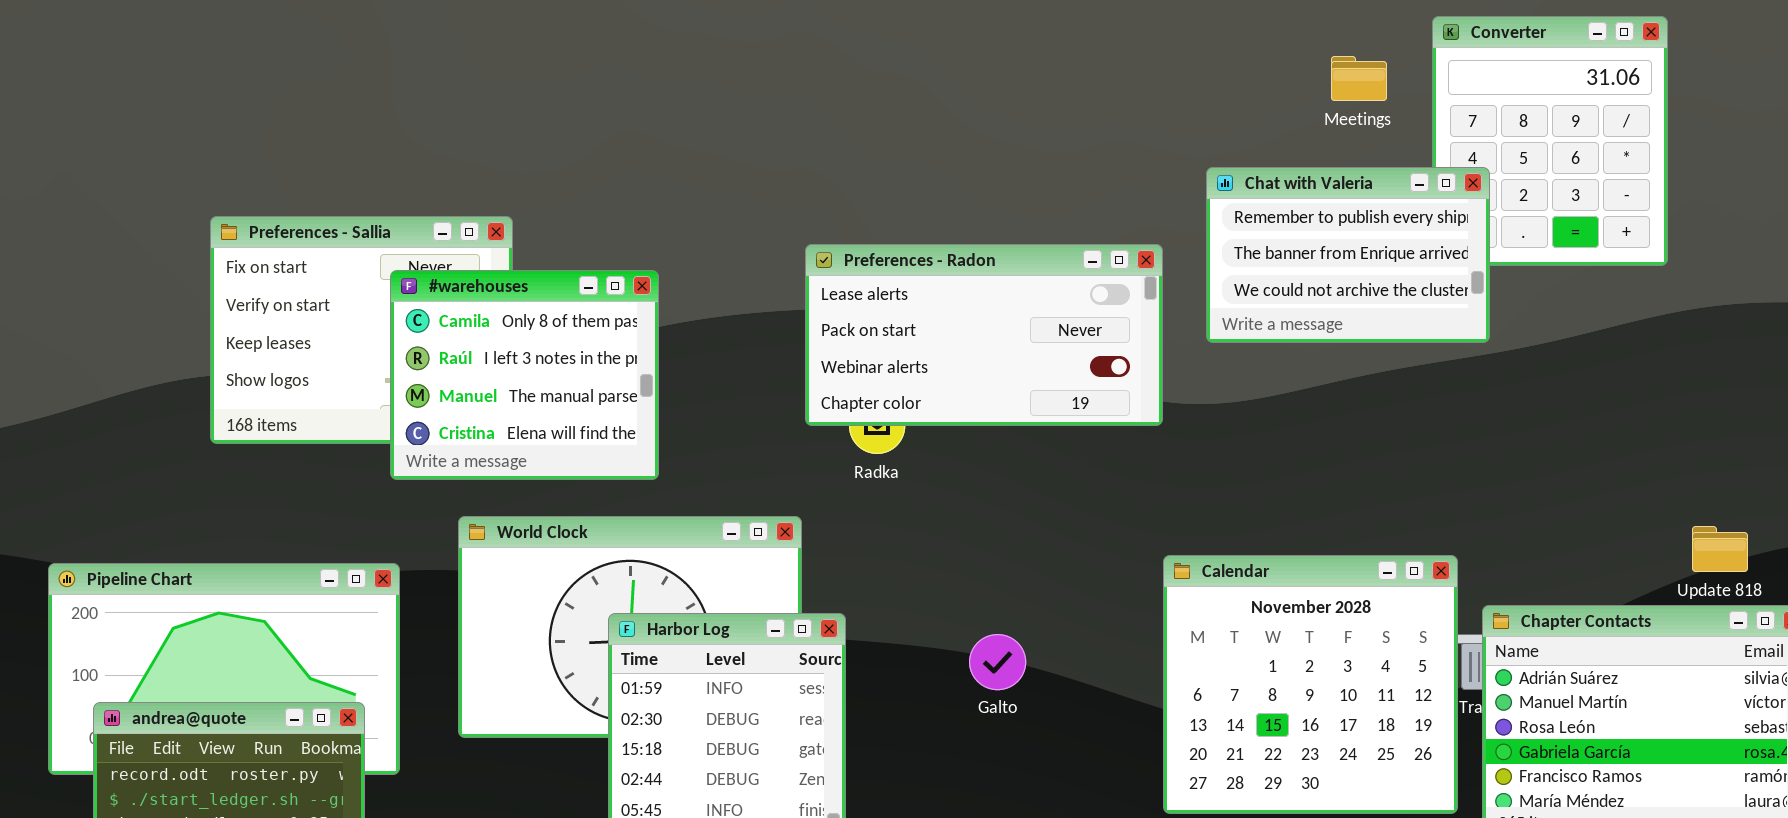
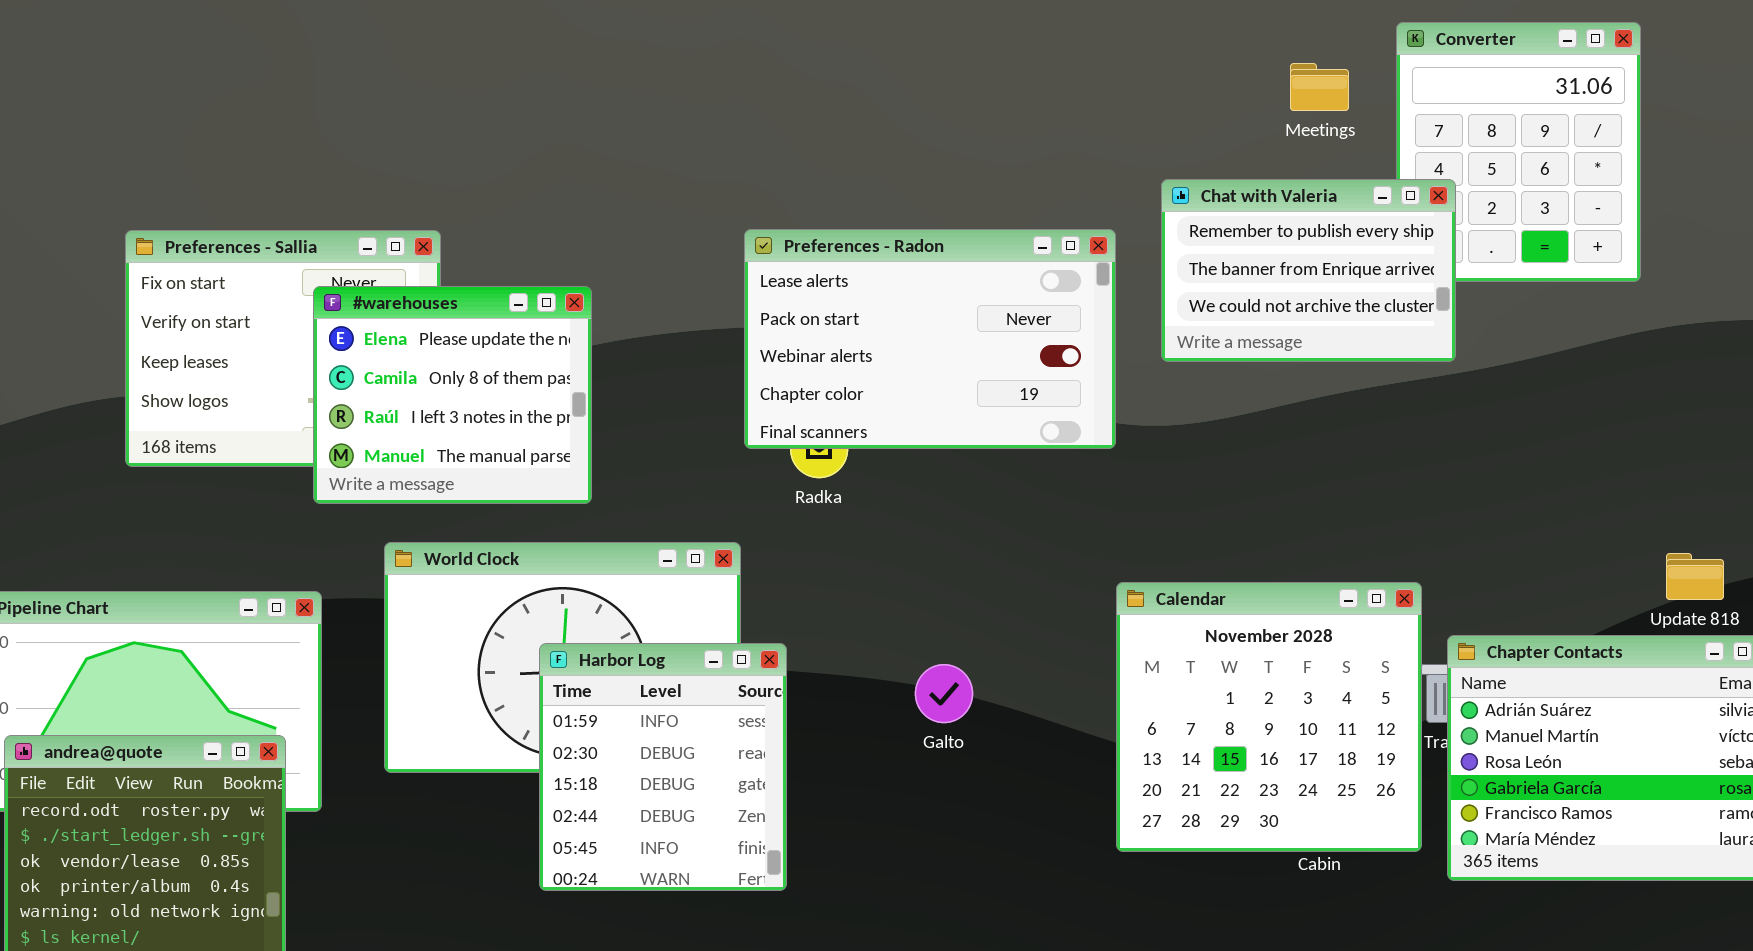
Preferences - Radon: [805,244,1163,426] -> [744,229,1116,449], resized
#warehouses: [390,270,659,480] -> [313,286,592,504], scrolled up 1 row

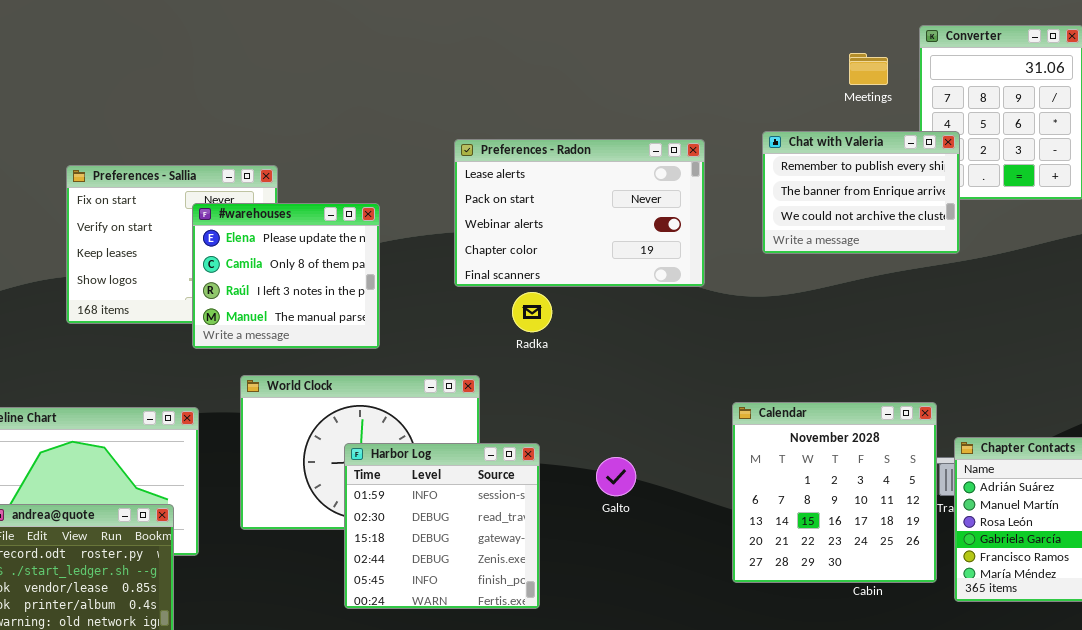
Preferences - Radon: [744,229,1116,449] -> [454,139,705,287], moved
Harbor Log: [539,643,787,891] -> [344,443,540,609], resized

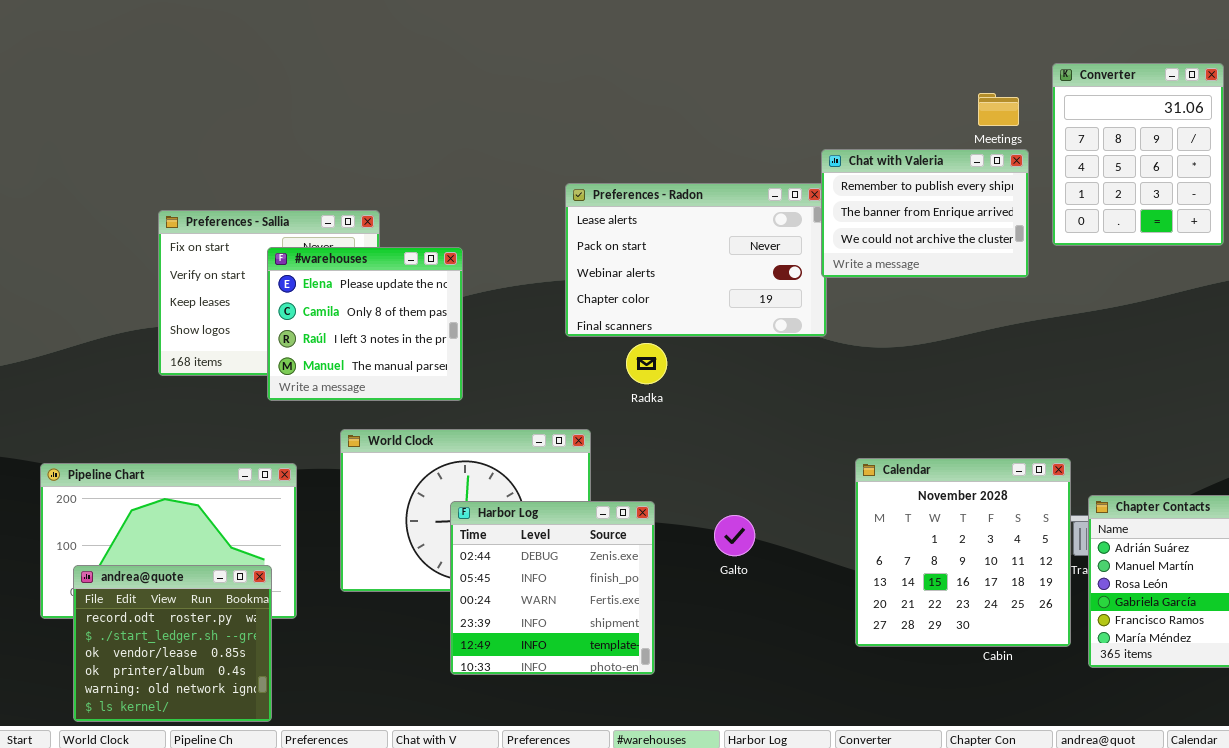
Chat with Valeria: [762,131,960,254] -> [821,149,1029,278], moved
#warehouses: [192,203,380,349] -> [267,247,463,401], moved
Harbor Log: [344,443,540,609] -> [450,501,655,675], scrolled down 3 rows

